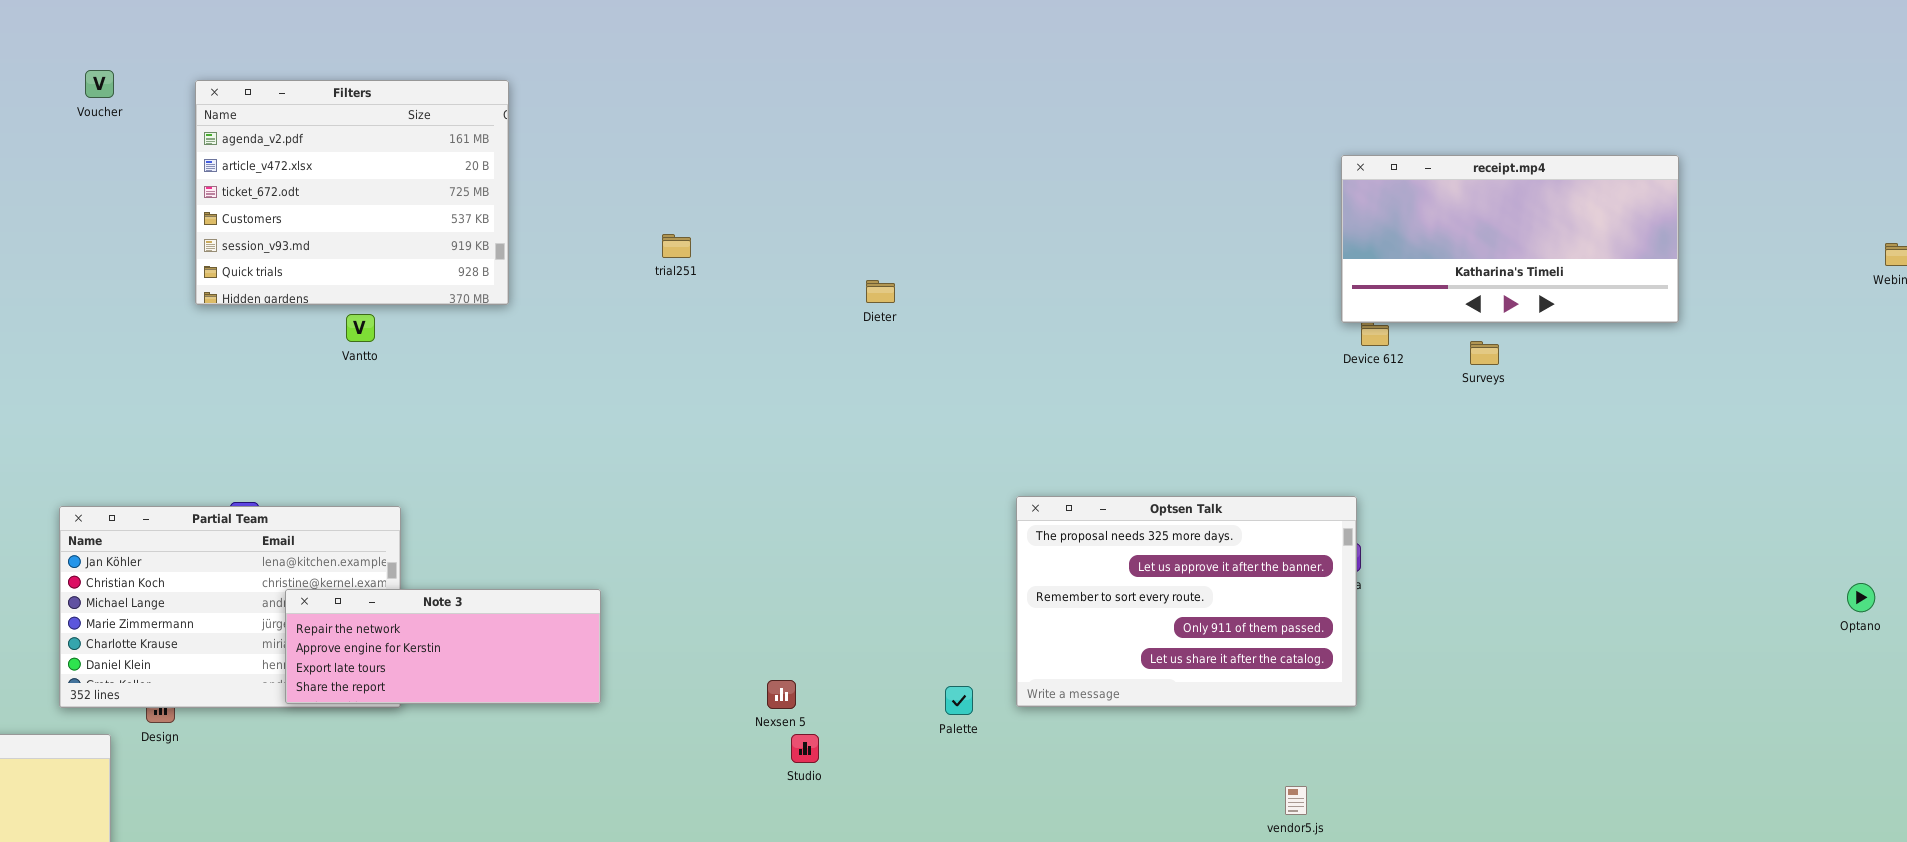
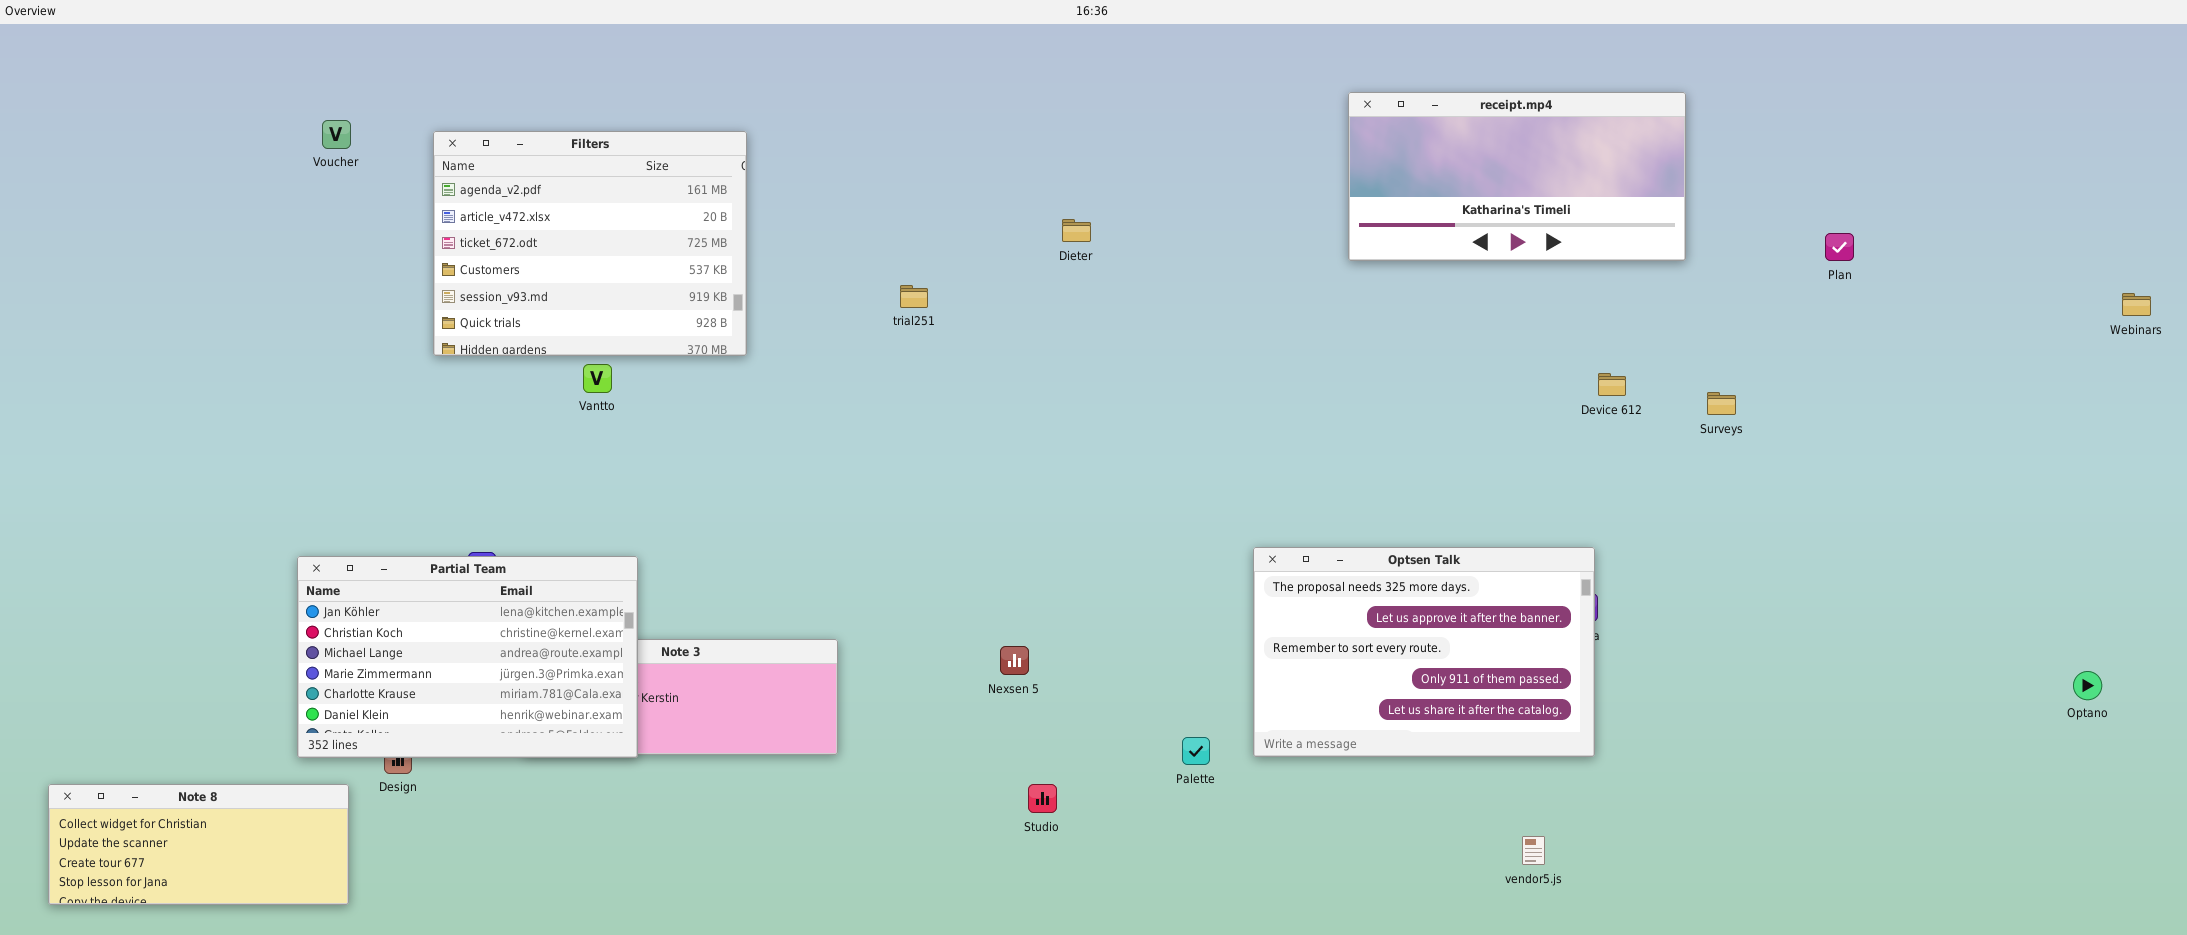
receipt.mp4: [1341,155,1679,323] -> [1348,92,1686,261], moved
Dieter: [866,280,895,303] -> [1062,219,1091,242], moved
Partial Team: [59,506,401,708] -> [297,556,638,758], raised
Optano: [1847,583,1875,612] -> [2073,671,2102,700], moved
Nexsen 5: [767,680,796,709] -> [1000,646,1029,675], moved

